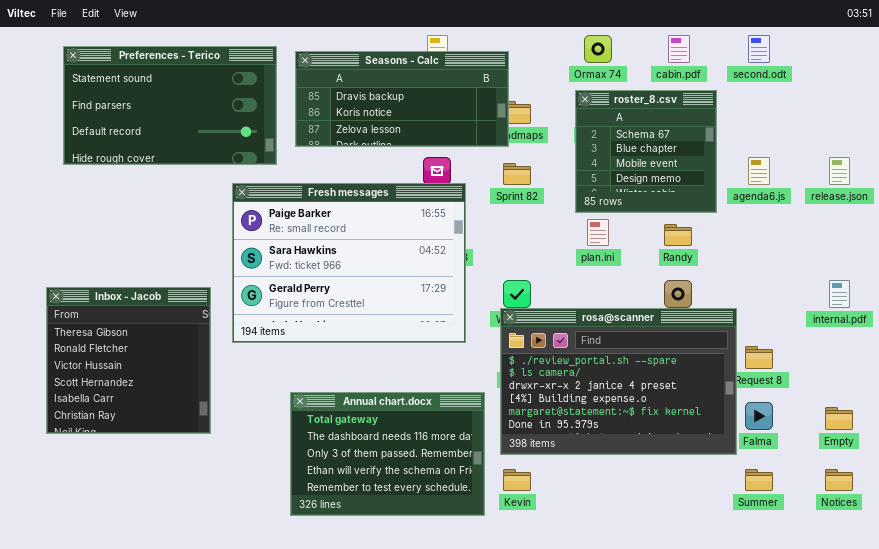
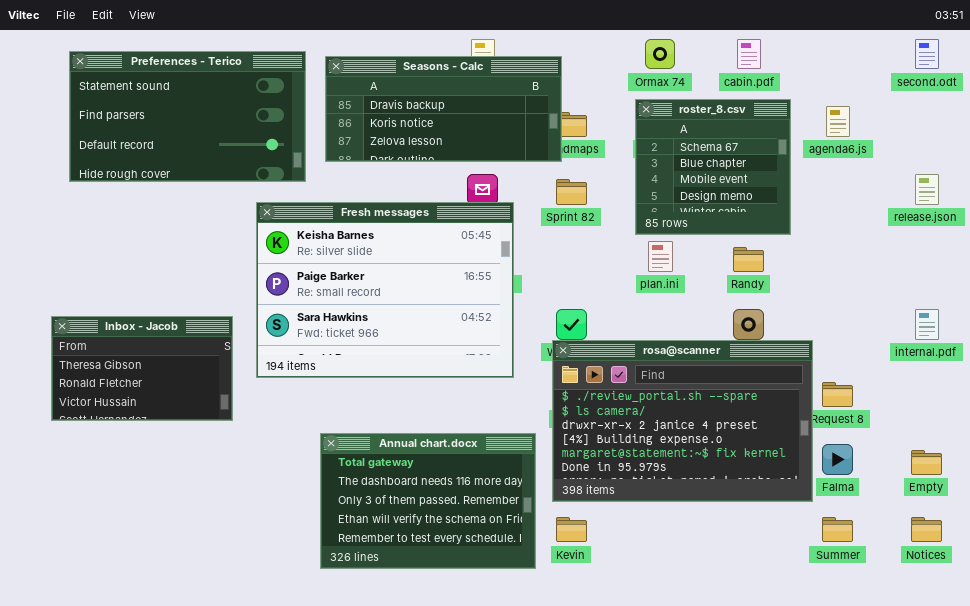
second.odt: [748,35,770,63] -> [915,39,939,69], moved
agenda6.js: [748,157,770,185] -> [826,106,850,137], moved
Fresh messages: [232,183,466,343] -> [256,202,514,378], scrolled up 1 row
Inbox - Jacob: [46,287,211,434] -> [51,316,233,421], resized

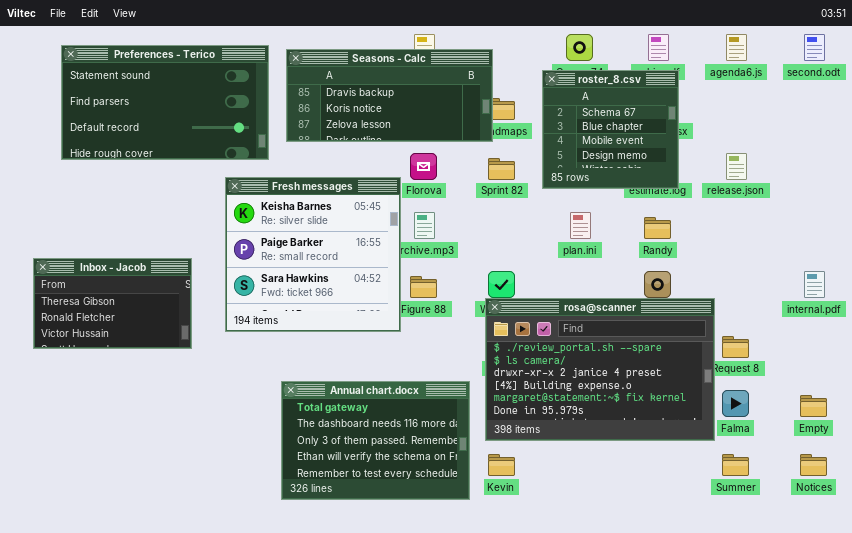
roster_8.csv: [635,99,791,235] -> [542,70,679,189], moved
agenda6.js: [826,106,850,137] -> [726,34,747,61], moved
release.json: [915,174,939,205] -> [726,153,747,180], moved
Fresh messages: [256,202,514,378] -> [225,177,401,332], resized
Inbox - Jacob: [51,316,233,421] -> [33,258,192,349], moved

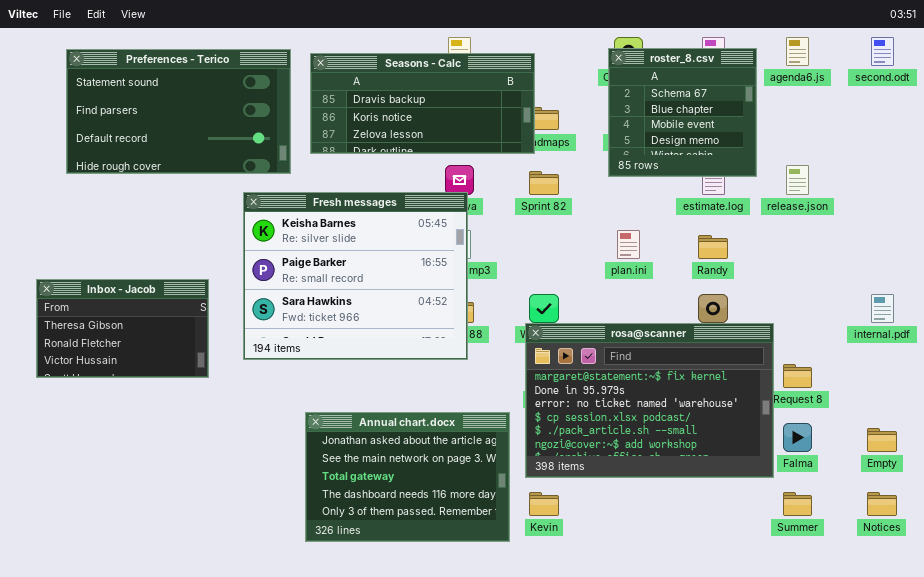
roster_8.csv: [542,70,679,189] -> [608,48,757,177], moved
Fresh messages: [225,177,401,332] -> [243,192,468,360], resized
rosa@scanner: [485,298,715,441] -> [525,323,774,478], scrolled down 4 rows
Annual chart.docx: [281,381,470,500] -> [305,412,510,542], scrolled up 2 rows

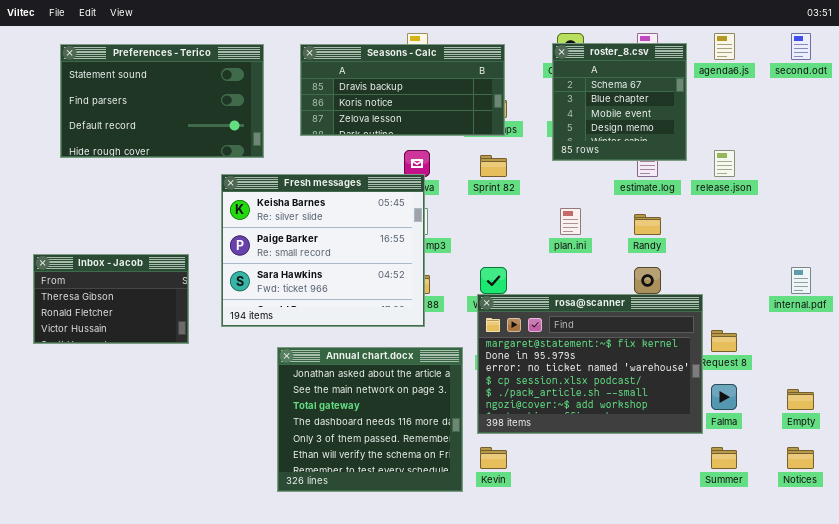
Seasons - Calc: [310,53,535,154] -> [300,44,505,136], moved
Annual chart.docx: [305,412,510,542] -> [277,347,463,492], resized

